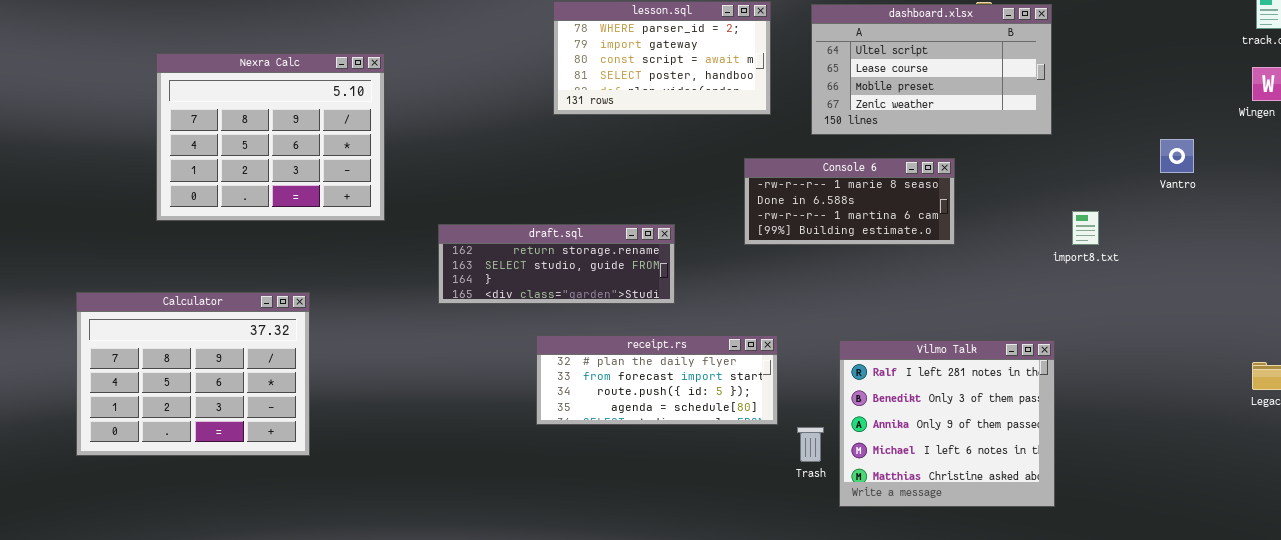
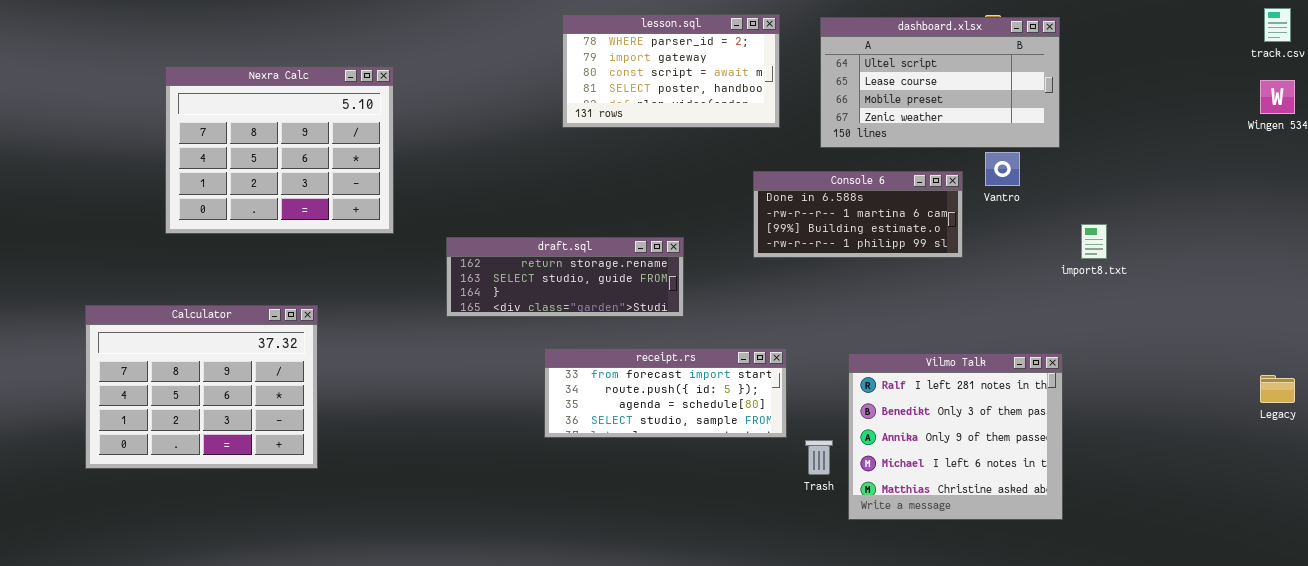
Vantro: [1160,139,1194,173] -> [985,152,1020,186], moved
Console 6: [744,158,955,245] -> [753,171,963,258], scrolled down 1 row
receipt.rs: [536,335,778,425] -> [544,348,787,438], scrolled down 1 row

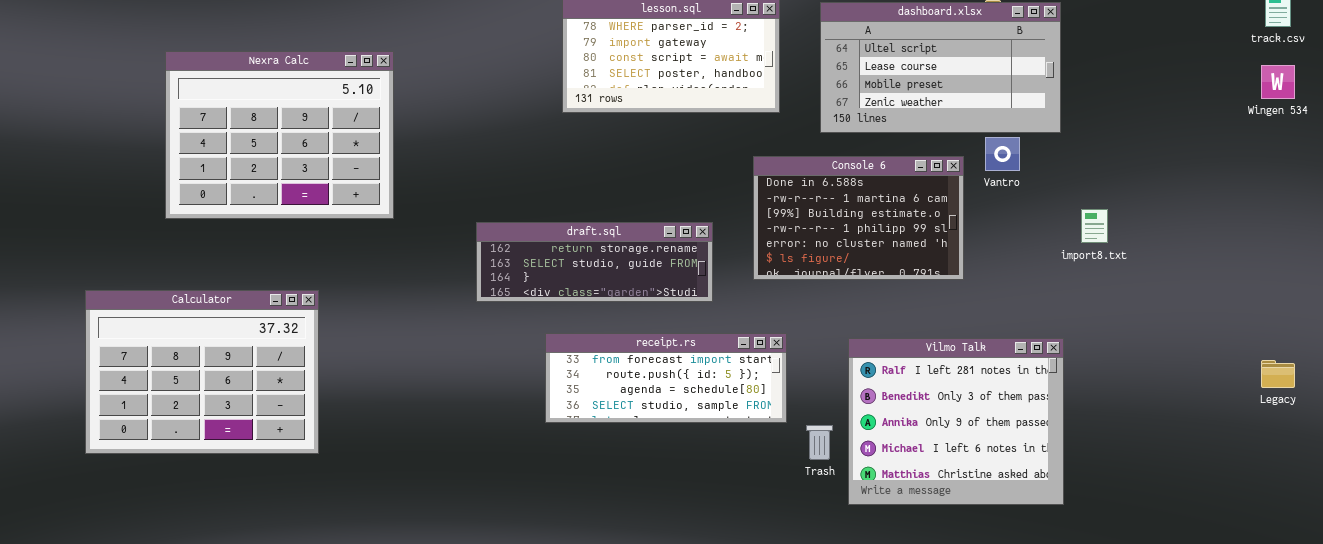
Console 6: [753,171,963,258] -> [753,156,964,280], resized
draft.sql: [446,237,684,317] -> [476,222,713,302], moved

